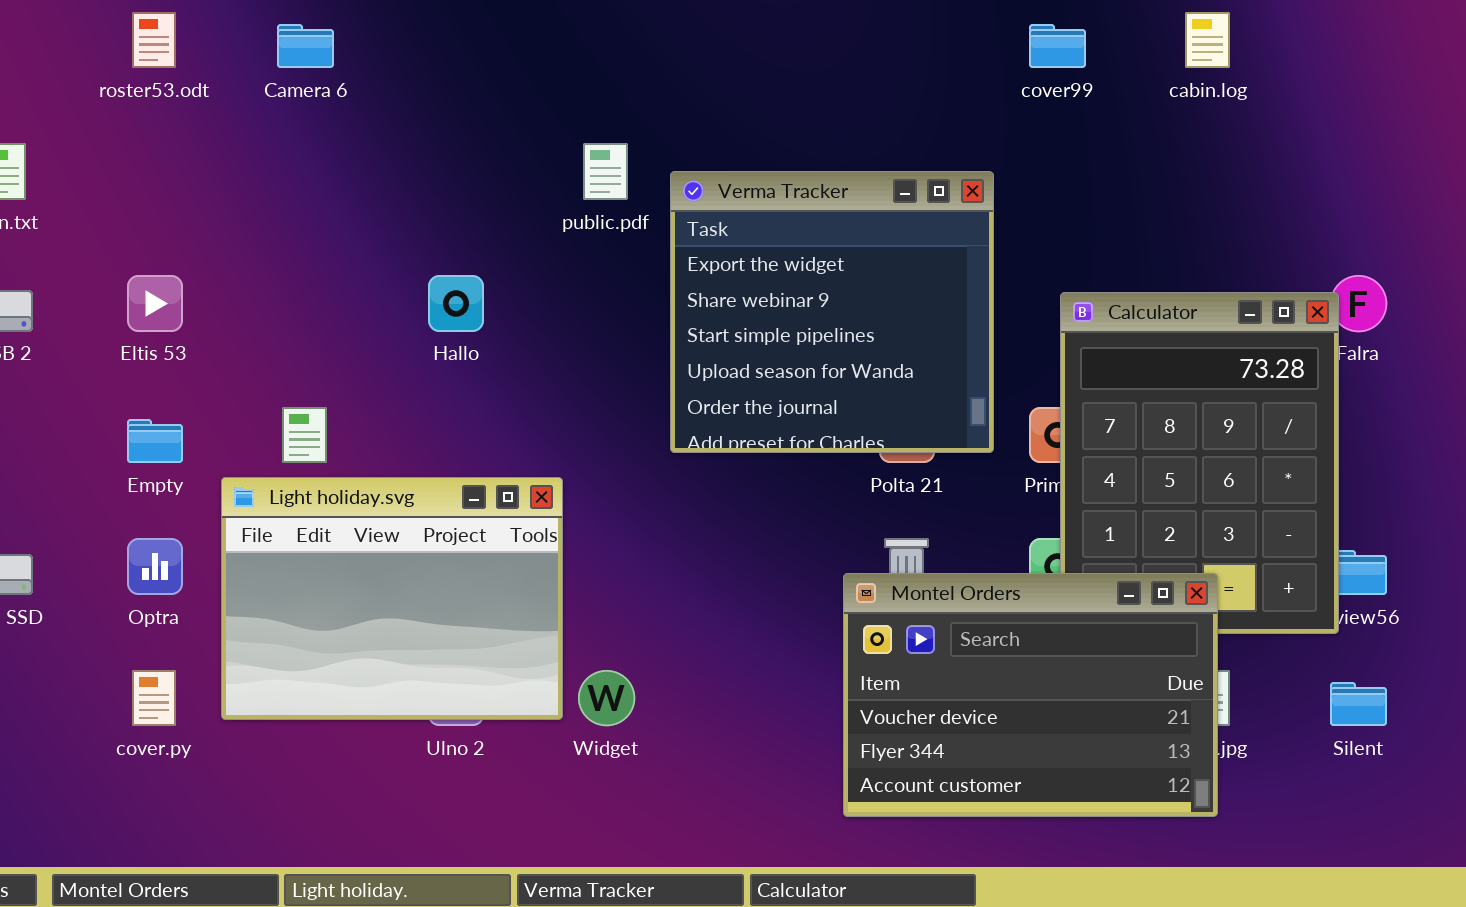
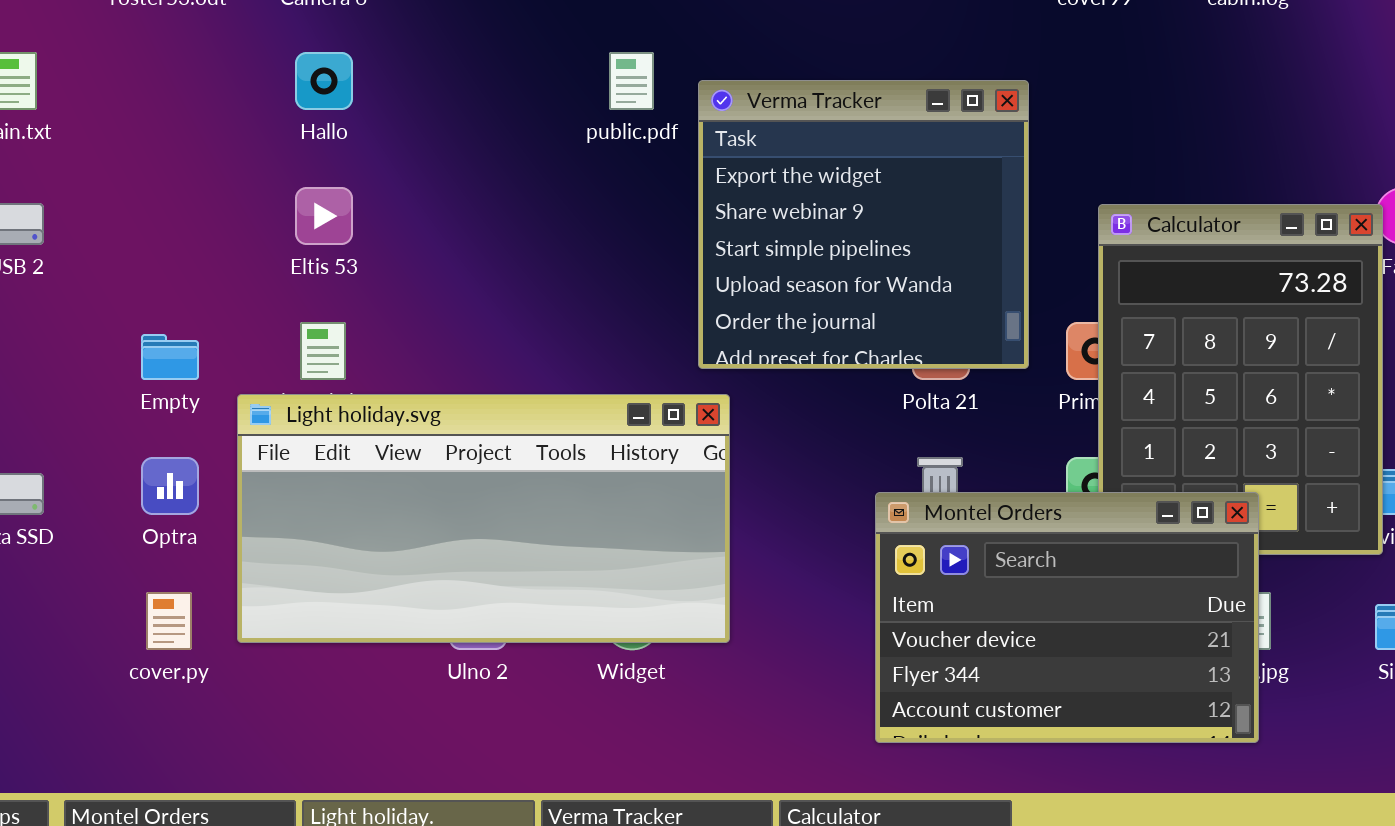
Eltis 53: [127,275,183,332] -> [295,187,353,245], moved
Hallo: [428,275,484,332] -> [295,52,353,110], moved
Light holiday.svg: [221,477,563,720] -> [237,394,730,643], resized

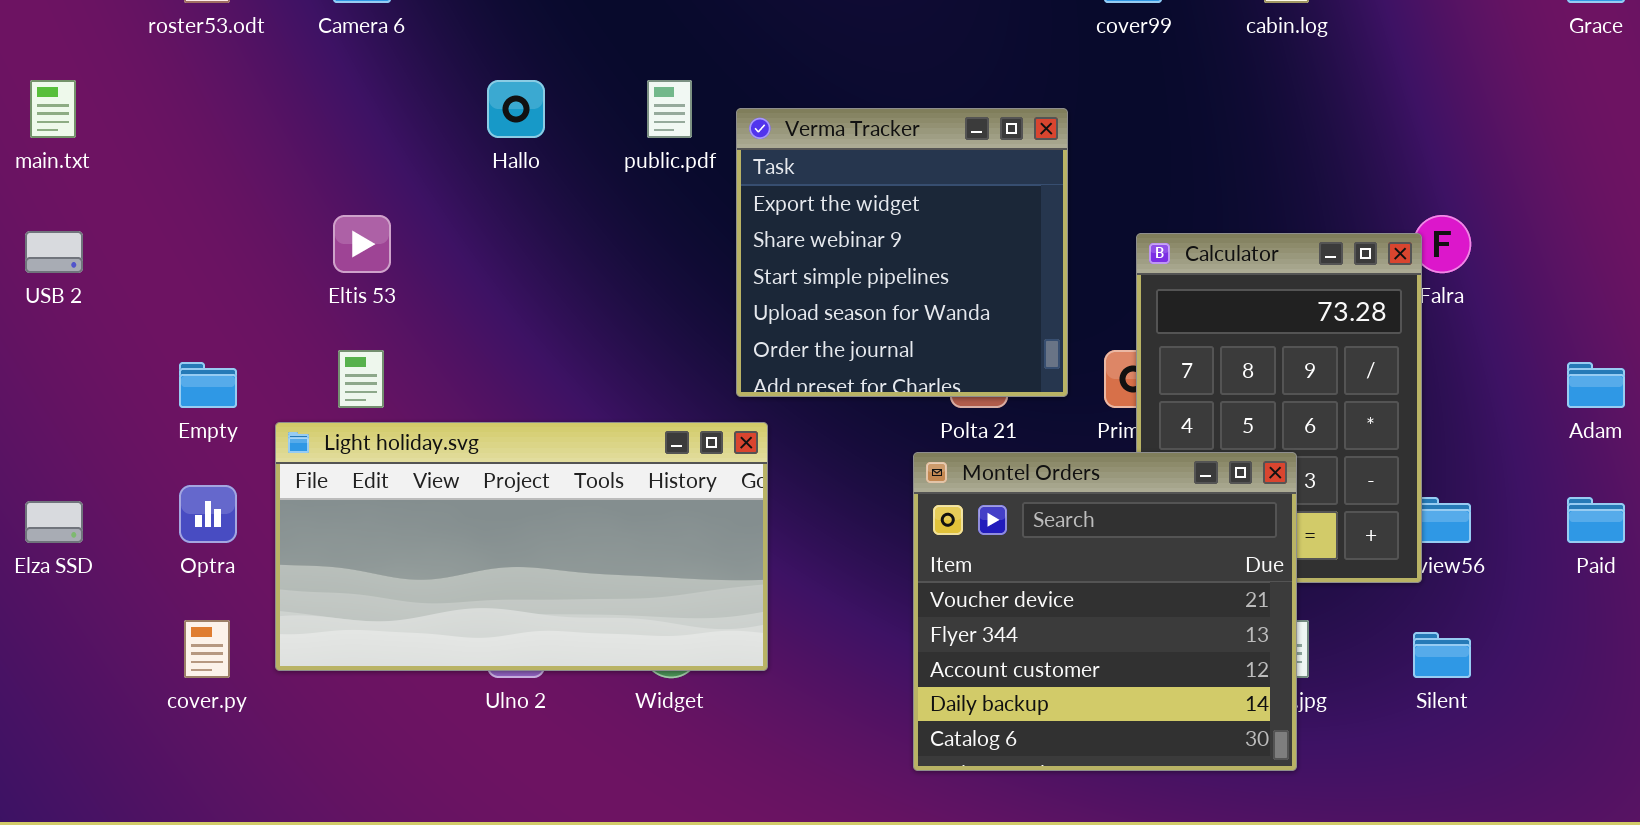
Hallo: [295,52,353,110] -> [487,80,545,138], moved
Montel Orders: [875,492,1259,743] -> [913,452,1297,771], resized

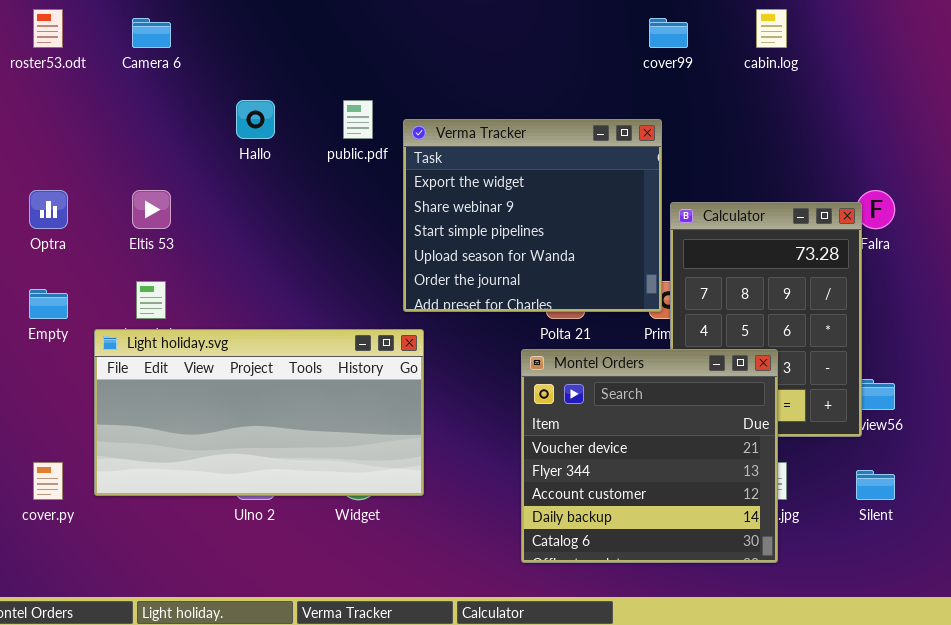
Verma Tracker: [736,108,1068,397] -> [403,119,662,312], resized
Optra: [179,485,237,543] -> [29,190,68,229], moved

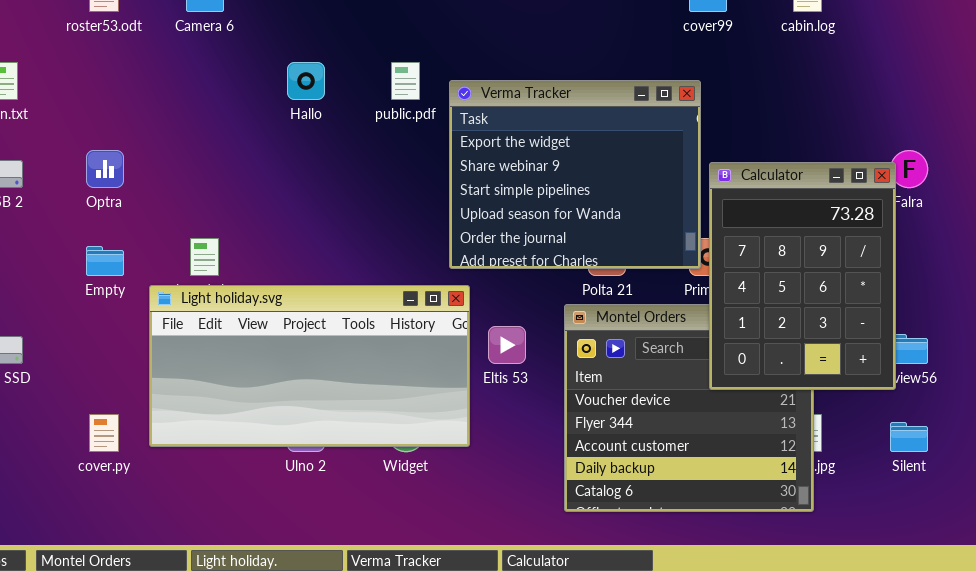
Eltis 53: [132,190,171,229] -> [488,326,526,364], moved
Calculator: [670,202,862,437] -> [709,162,896,390], raised

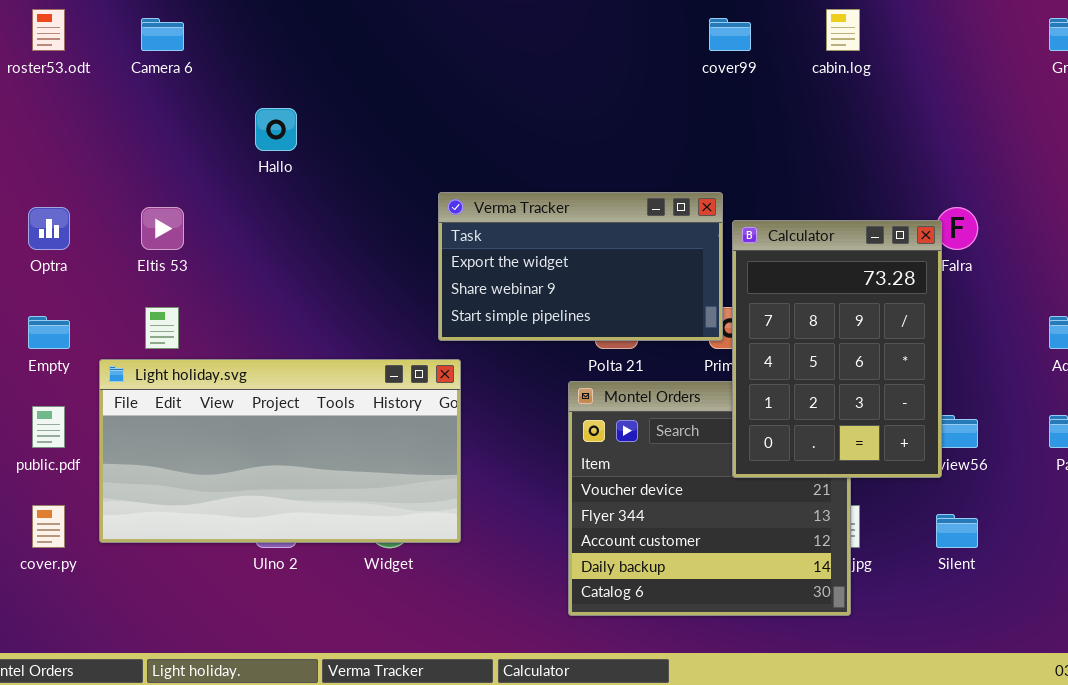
public.pdf: [391,62,420,100] -> [32,406,65,448], moved
Verma Tracker: [449,80,701,269] -> [438,192,723,341], resized
Eltis 53: [488,326,526,364] -> [141,207,184,250], moved

